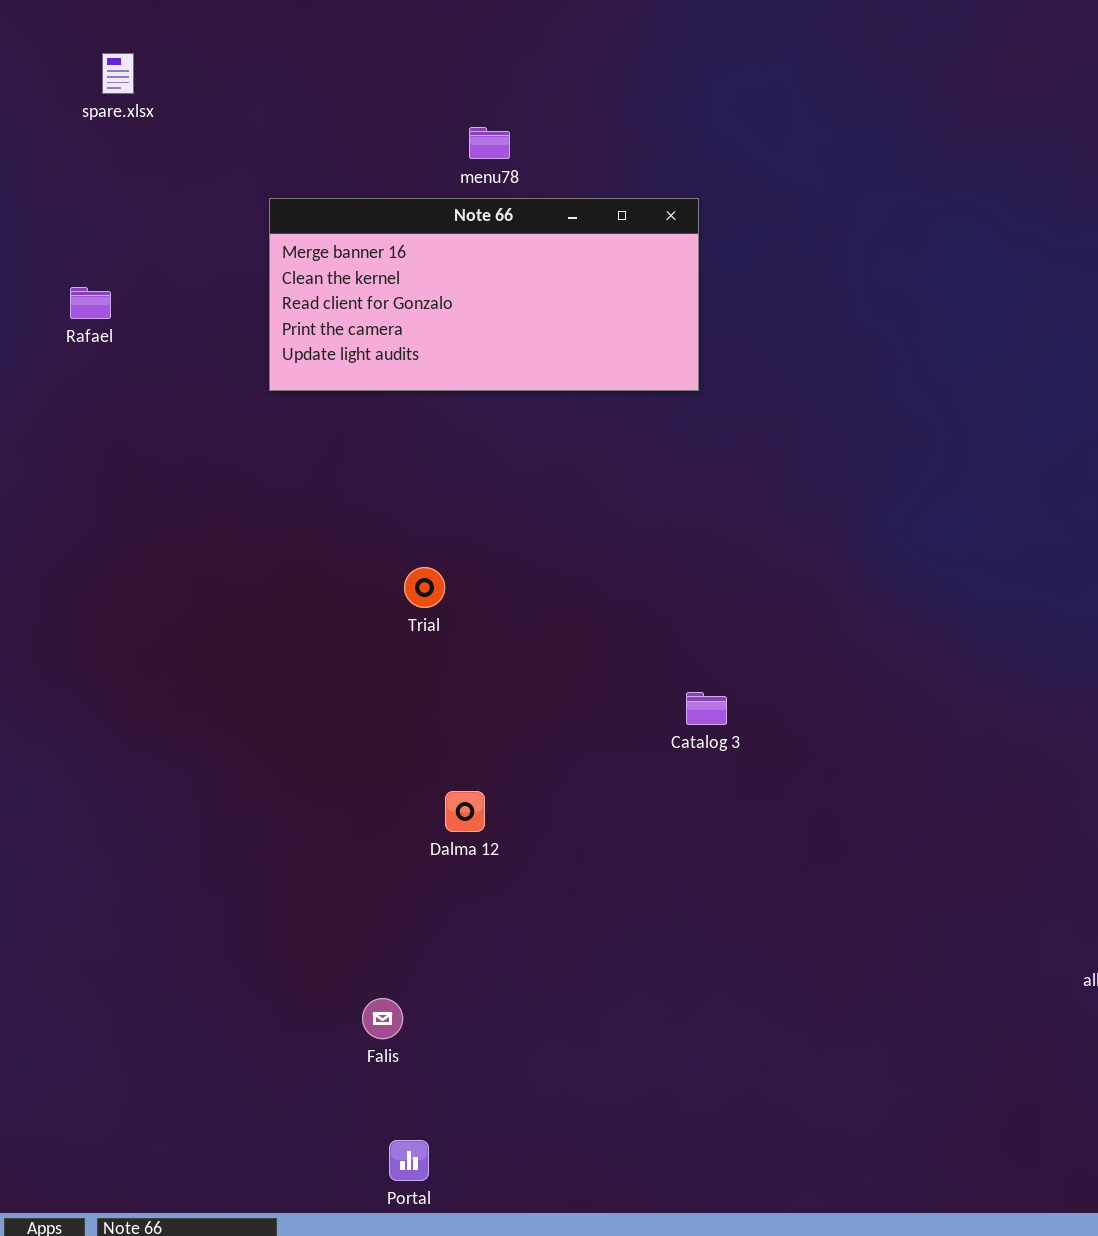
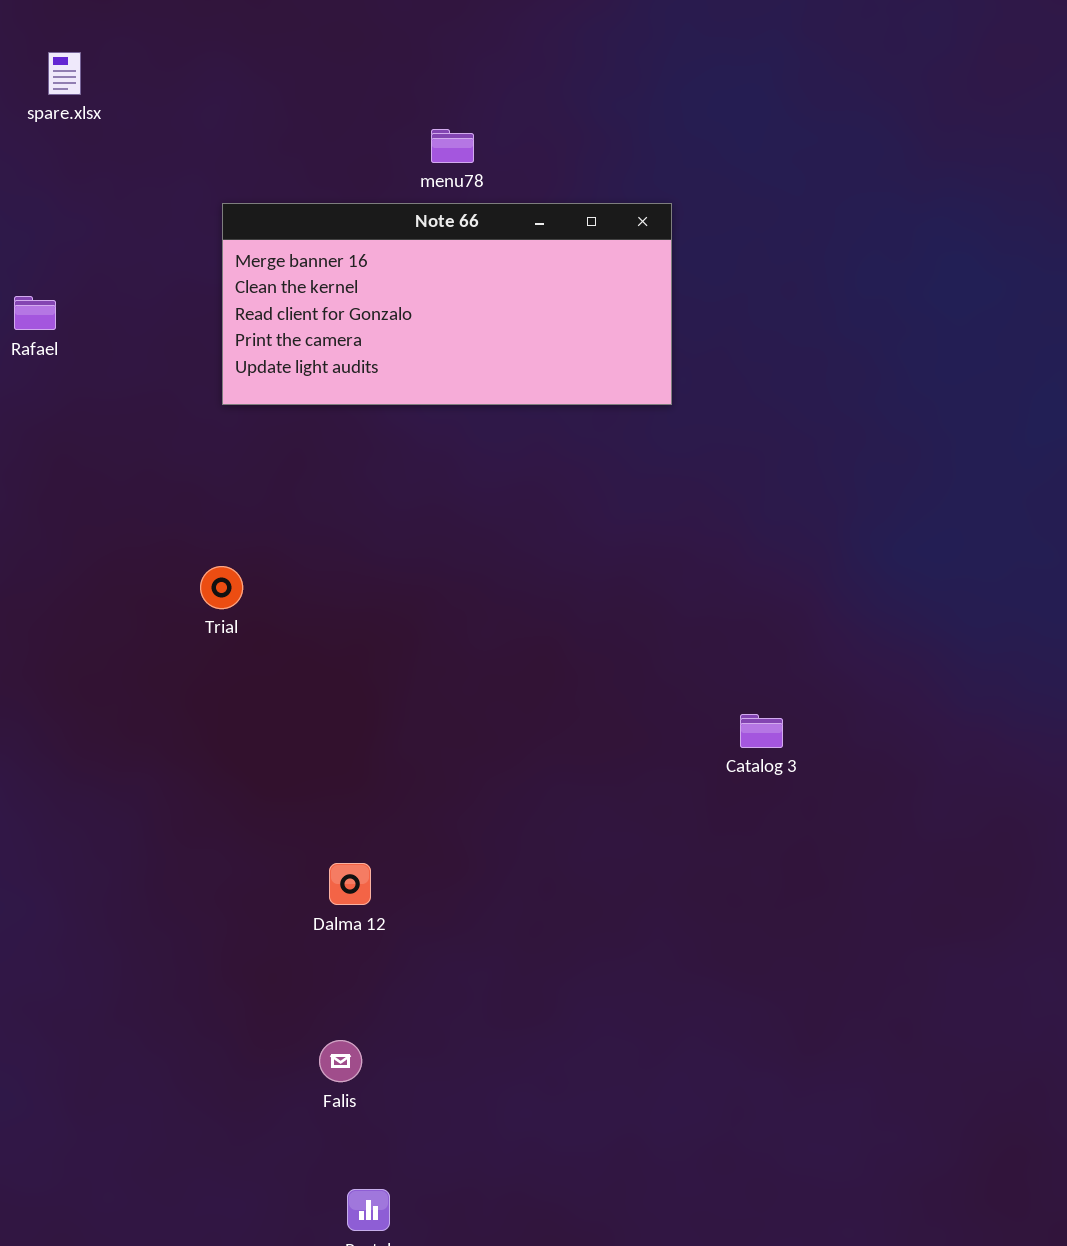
Trial: [404,567,445,608] -> [200,566,243,609], moved
Catalog 3: [686,692,727,725] -> [740,714,783,748], moved
Dalma 12: [445,791,485,832] -> [329,863,371,905], moved

